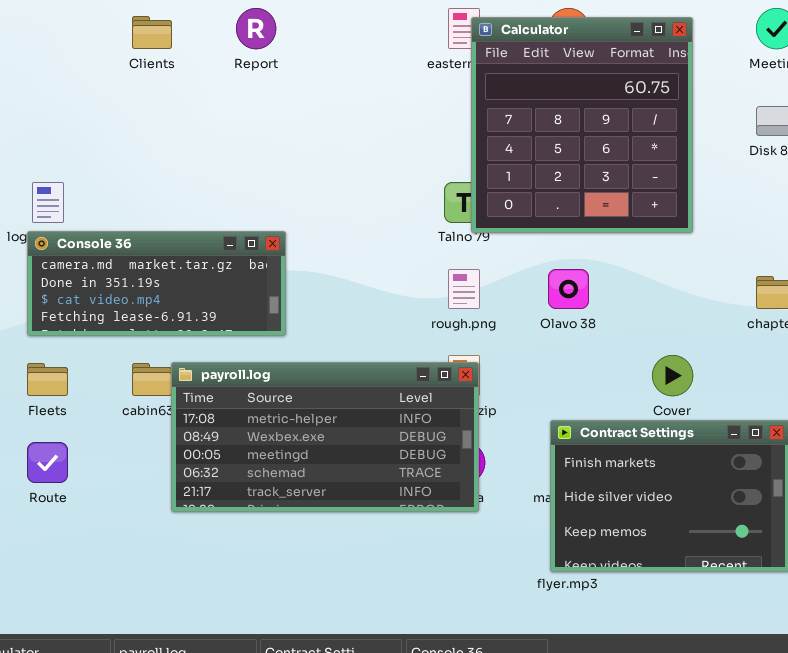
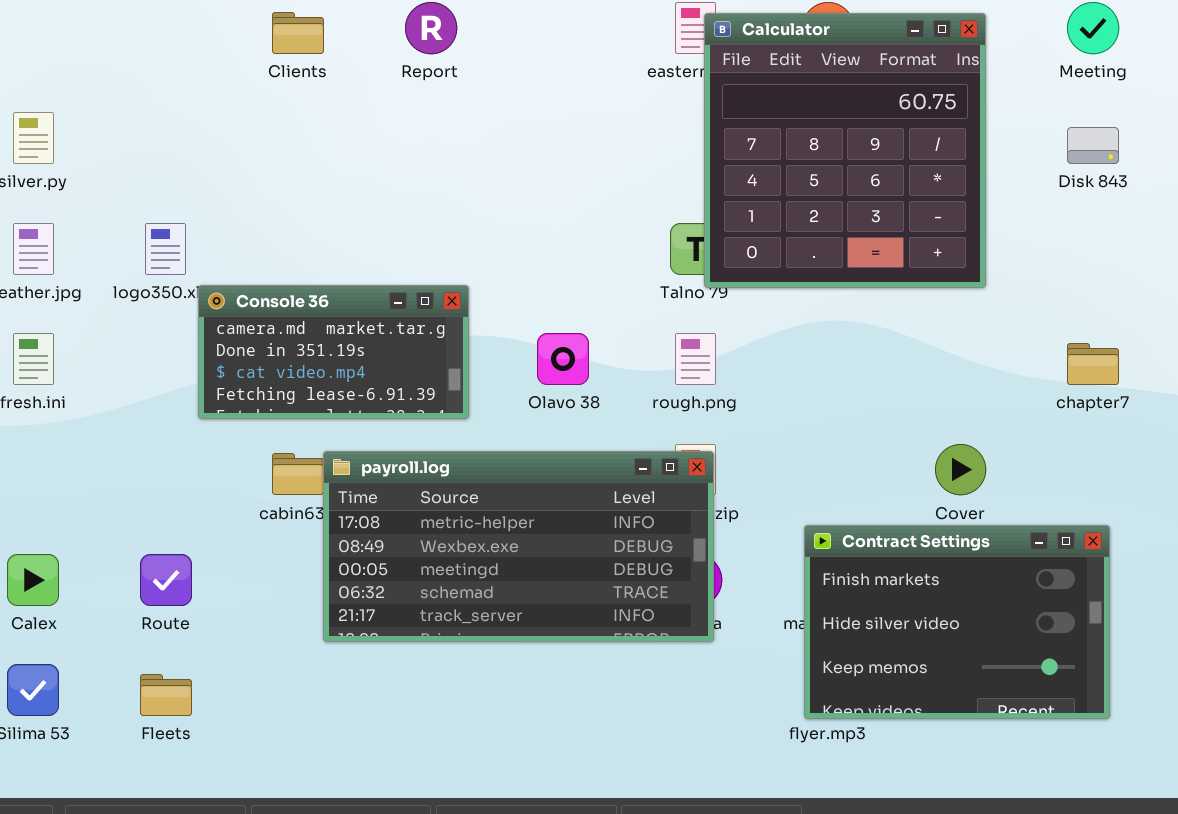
Console 36: [27,231,286,336] -> [198,285,469,419], resized
Olavo 38: [548,269,589,309] -> [537,333,589,385], moved
Fleets: [27,363,68,396] -> [140,674,192,716], moved

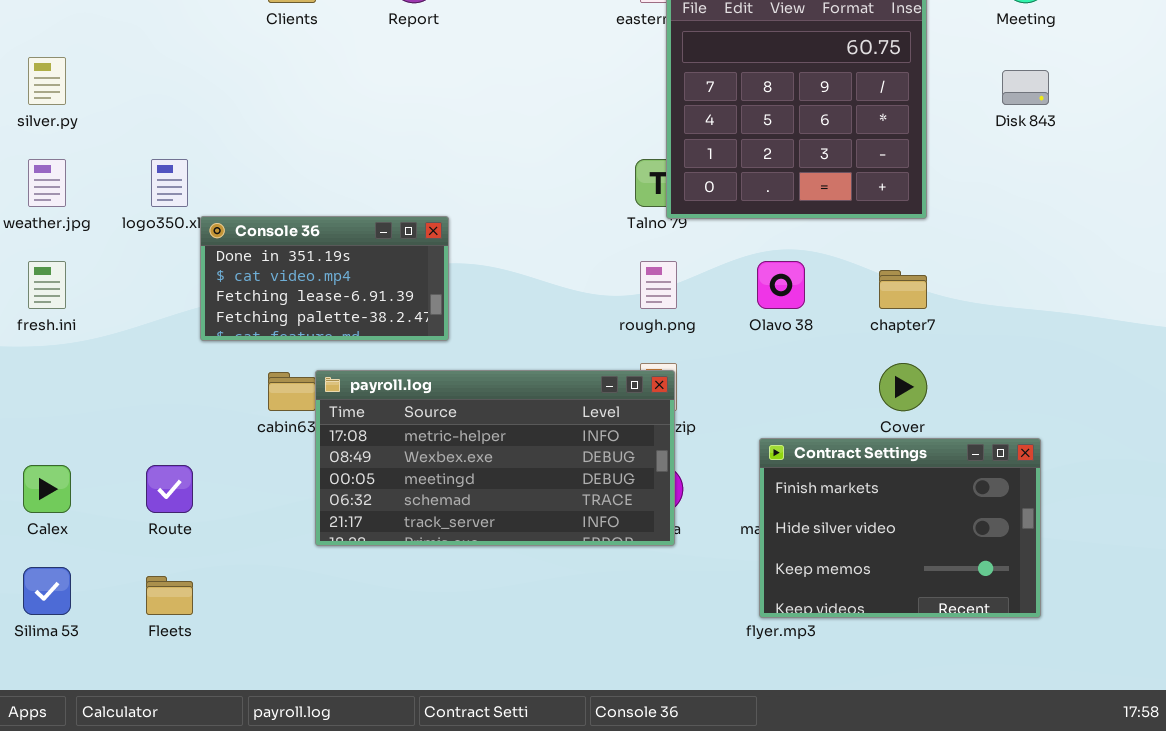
Console 36: [198,285,469,419] -> [200,216,449,341], scrolled down 1 row
Olavo 38: [537,333,589,385] -> [757,261,805,309], moved
chapter7: [1067,343,1119,385] -> [879,270,927,309], moved

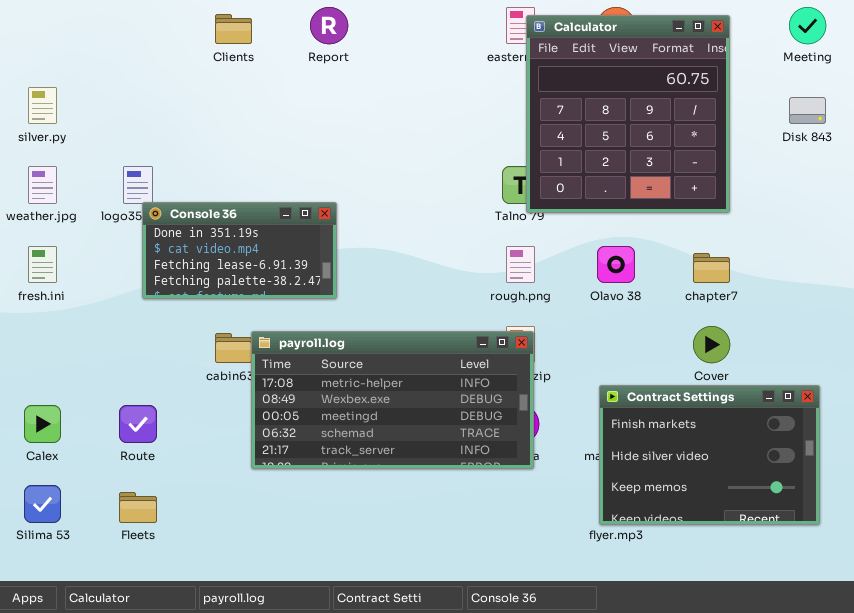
Console 36: [200,216,449,341] -> [142,202,337,299], moved

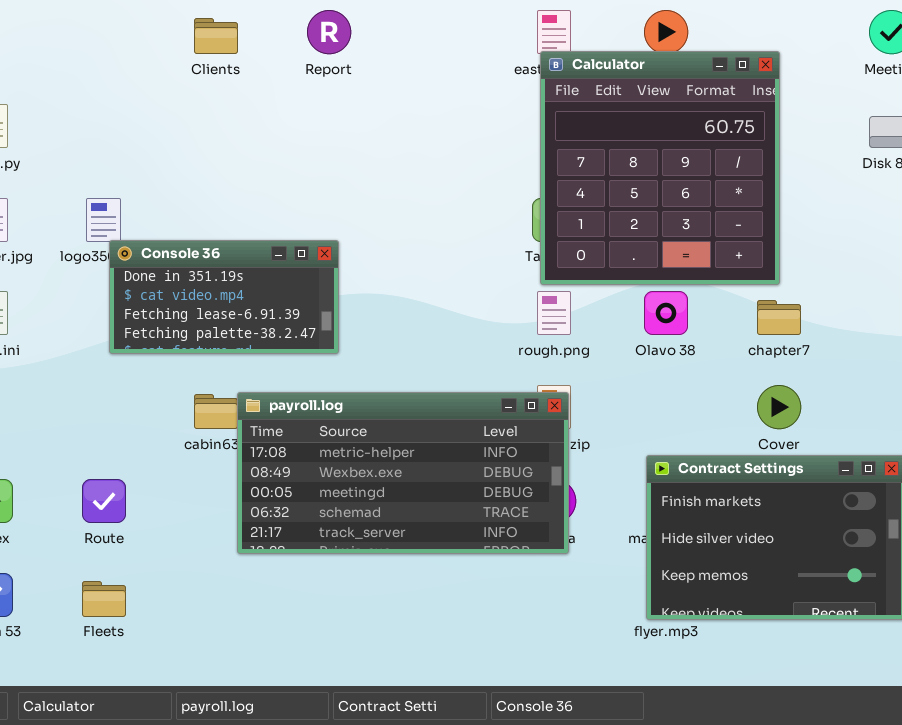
Calculator: [526,15,730,213] -> [540,51,780,285], moved

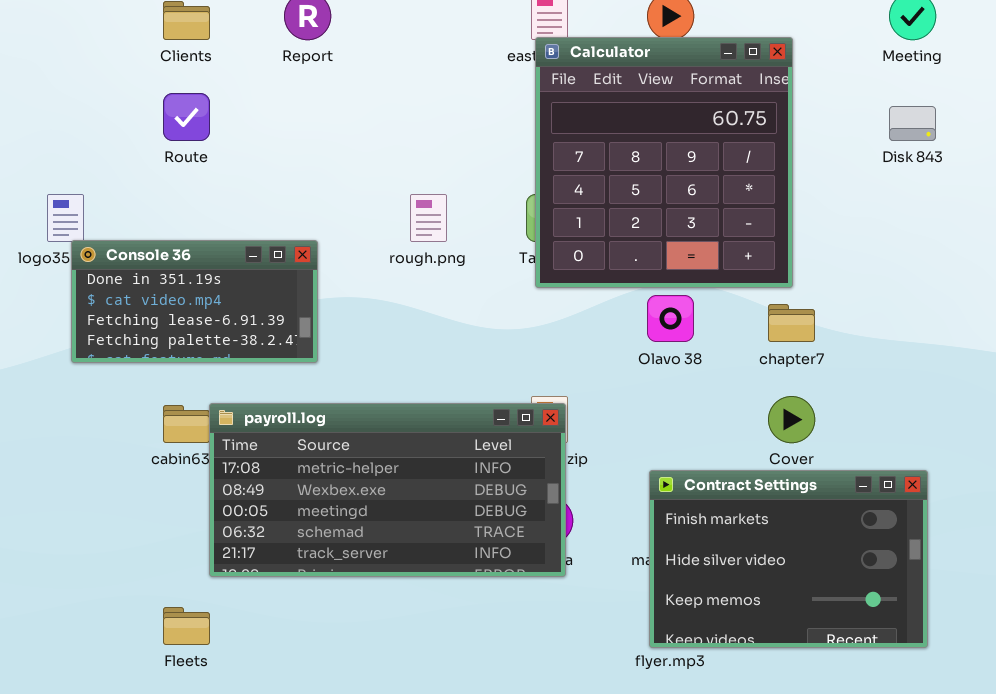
rough.png: [537,291,571,335] -> [410,194,447,242], moved
Route: [82,479,126,523] -> [163,93,210,141], moved
Fleets: [82,581,126,617] -> [163,607,210,645], moved

